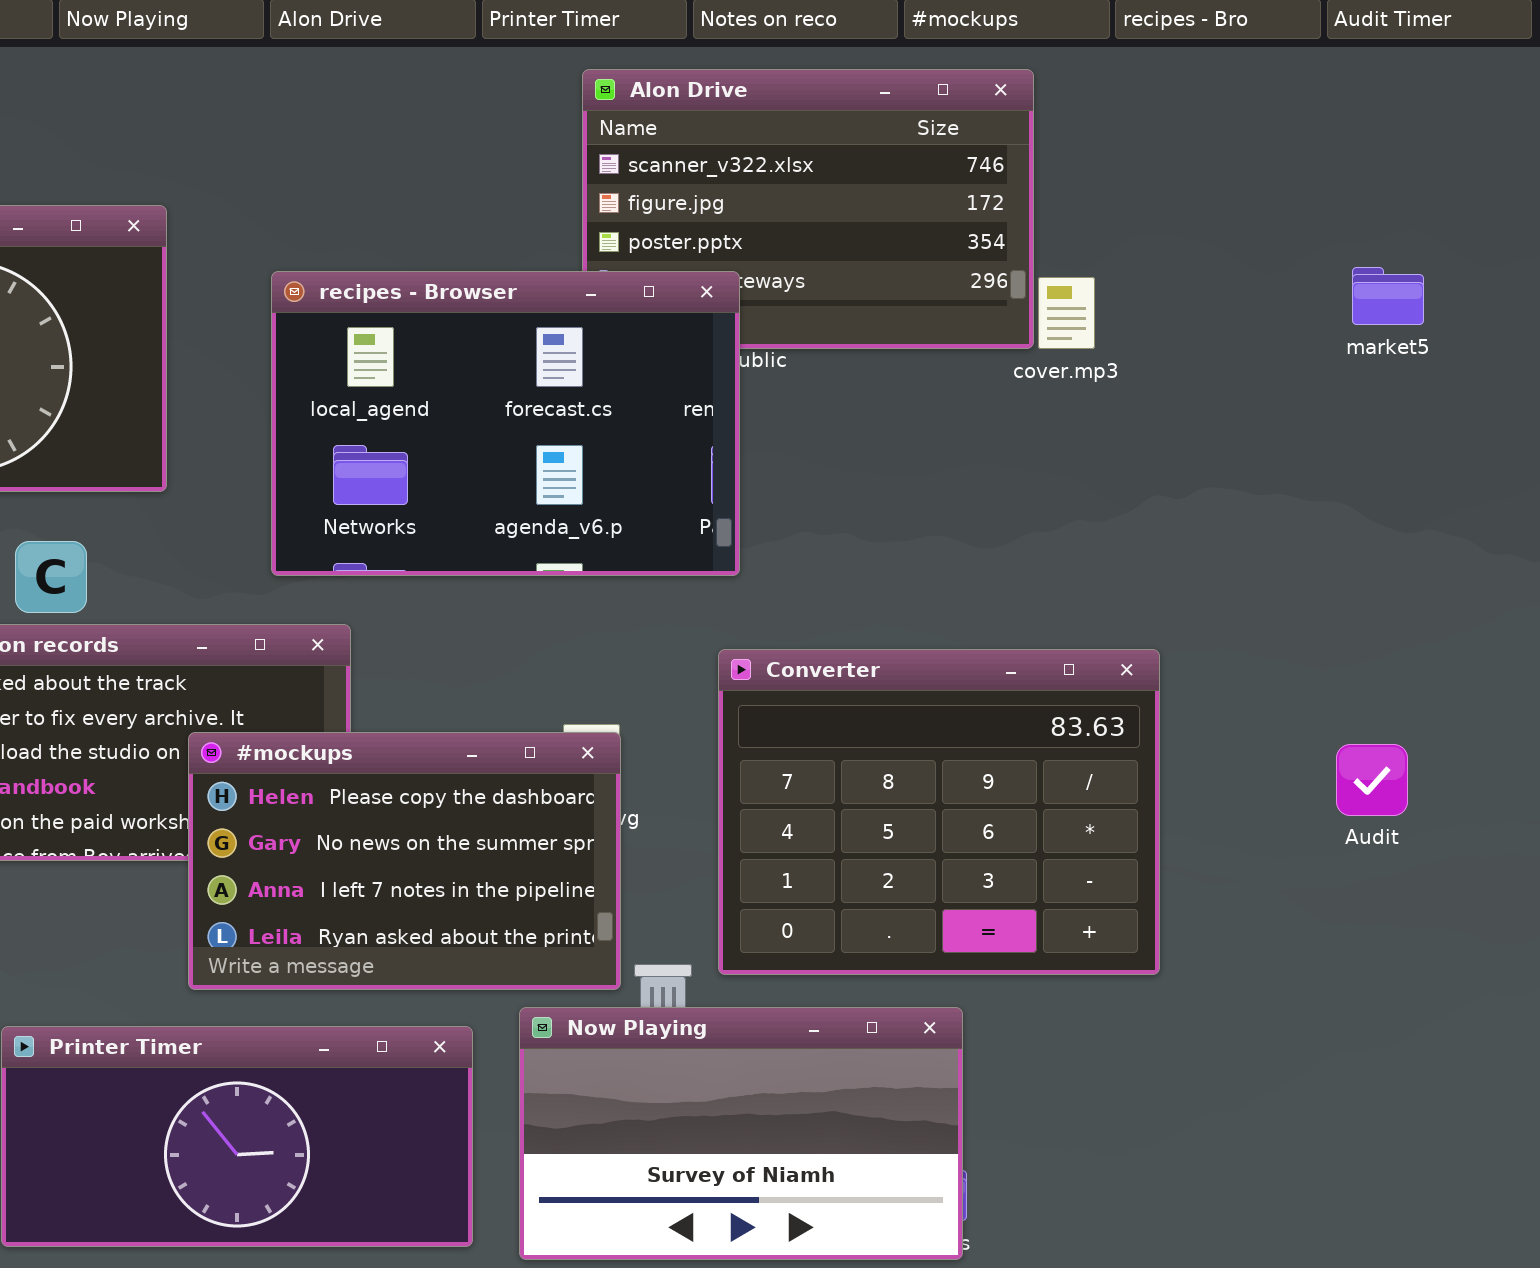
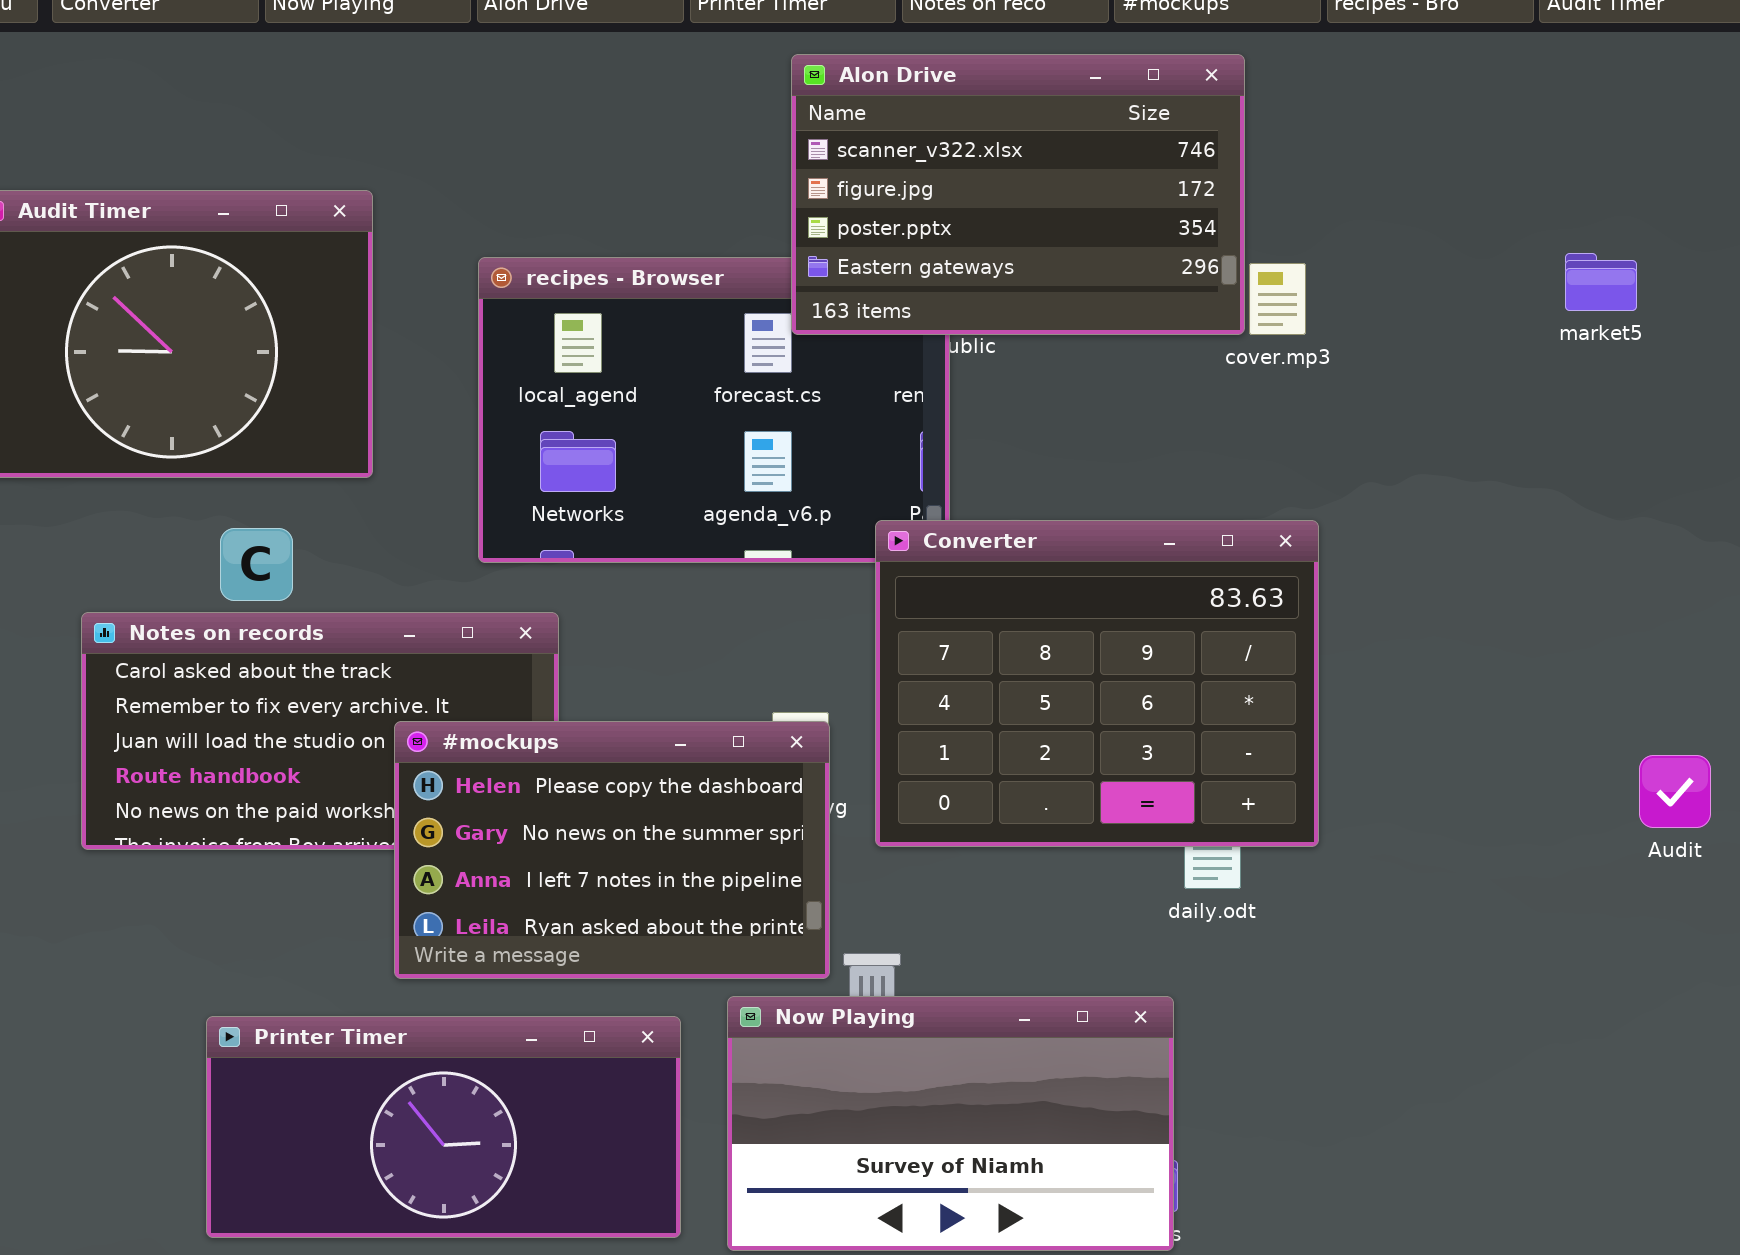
Alon Drive: [582,69,1034,349] -> [791,54,1245,335], raised
Converter: [718,649,1160,975] -> [875,520,1319,847], moved
Audit: [1336,744,1408,816] -> [1639,755,1711,828], moved

